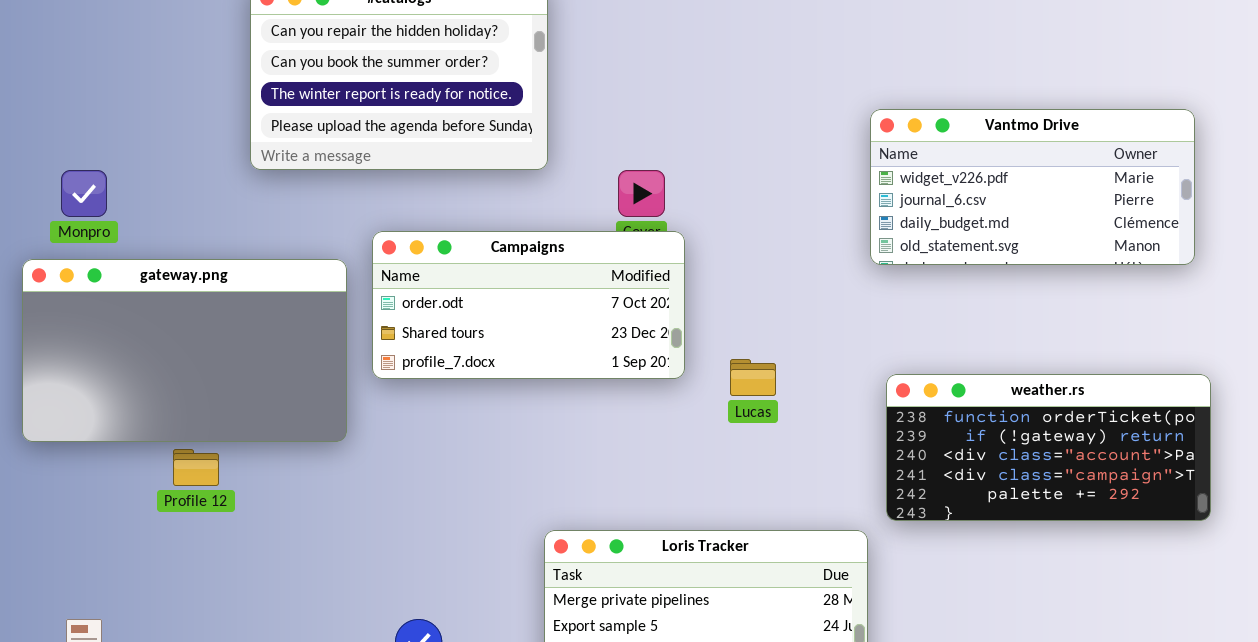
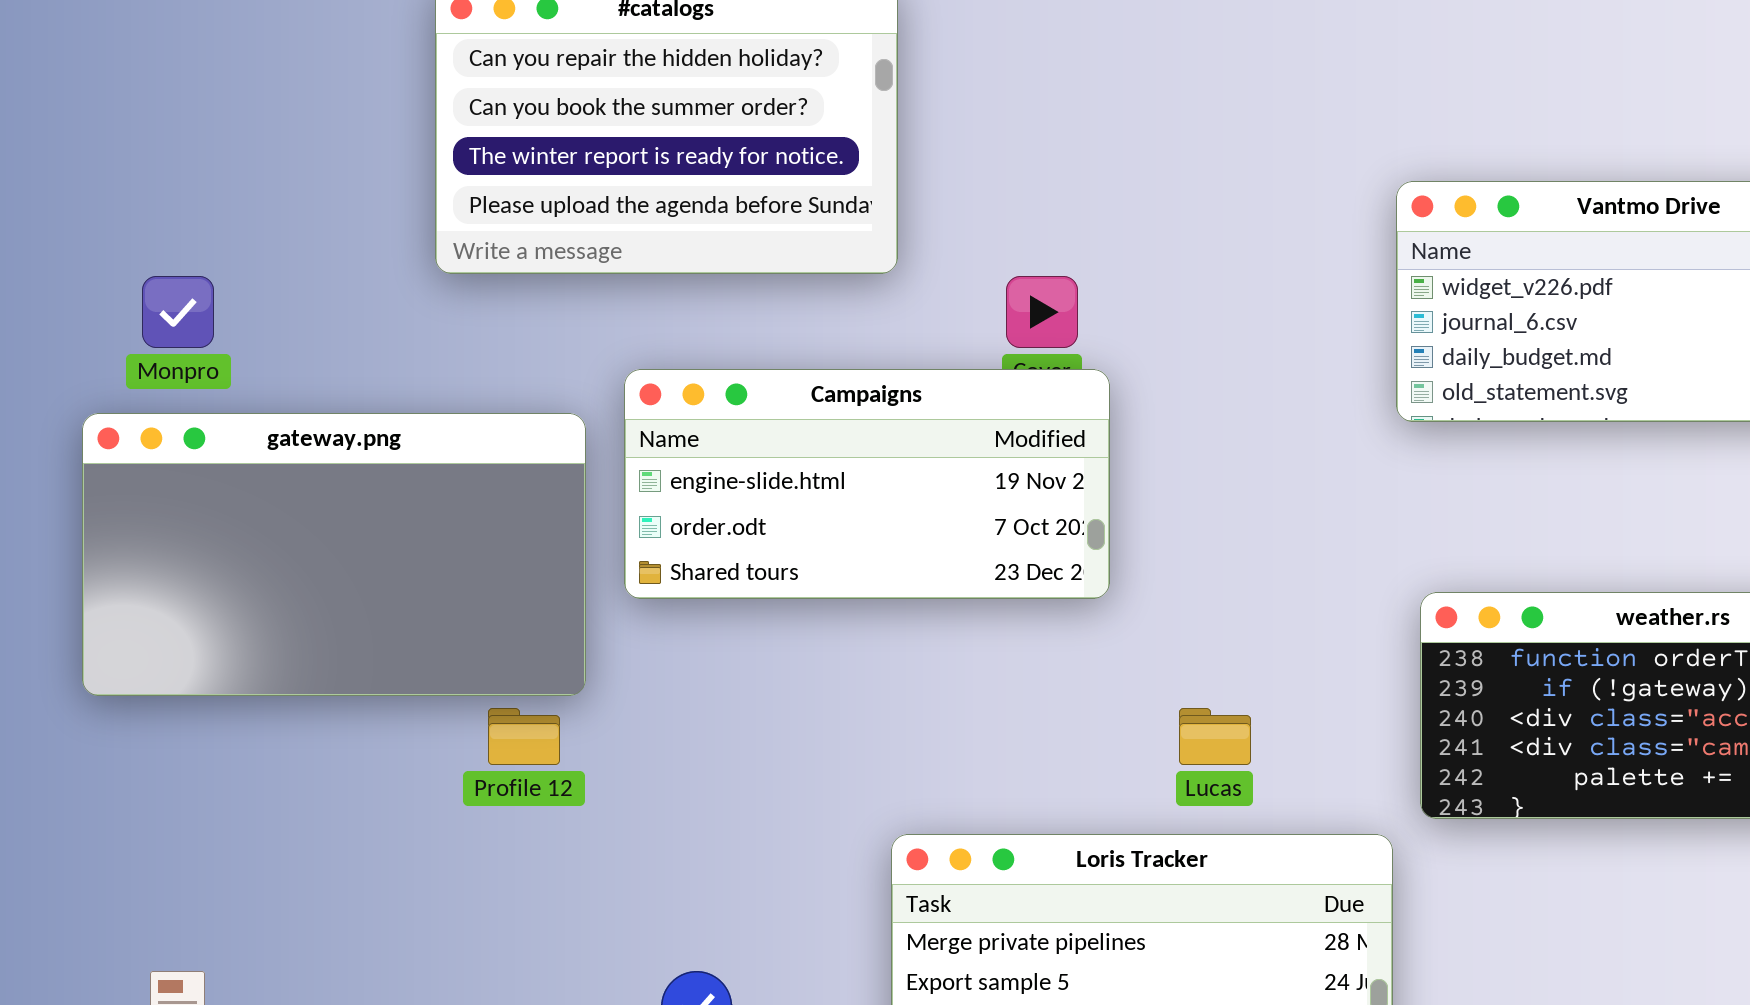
Campaigns: [372,231,685,379] -> [624,369,1110,599], scrolled up 1 row
Lucas: [730,359,776,396] -> [1179,708,1251,765], moved
Profile 12: [173,449,219,486] -> [488,708,560,765], moved

